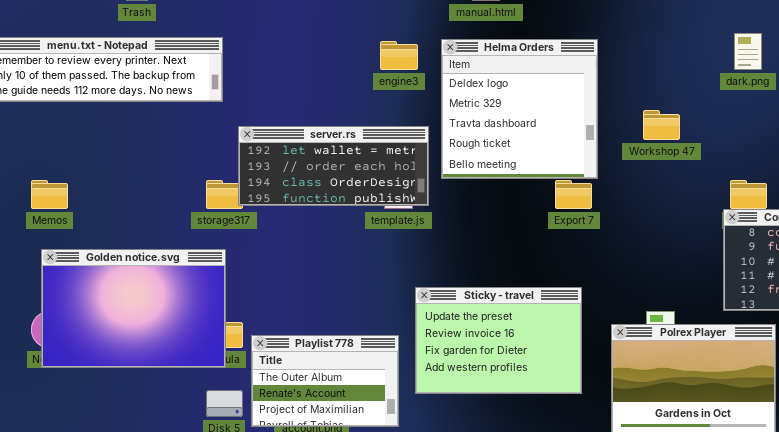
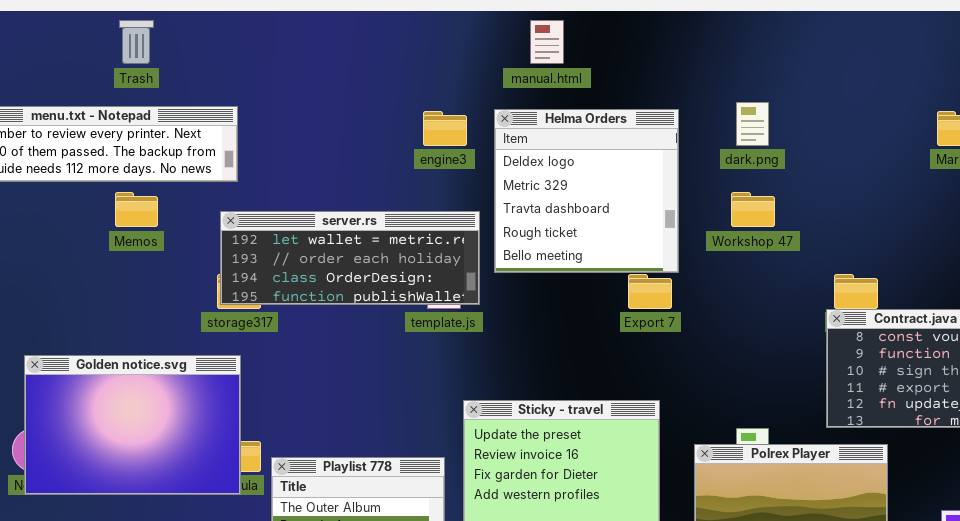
dark.png: [734,33,762,70] -> [736,102,769,146], moved
server.rs: [238,126,429,206] -> [220,211,480,305], resized
Memos: [31,180,68,209] -> [115,192,158,227], moved

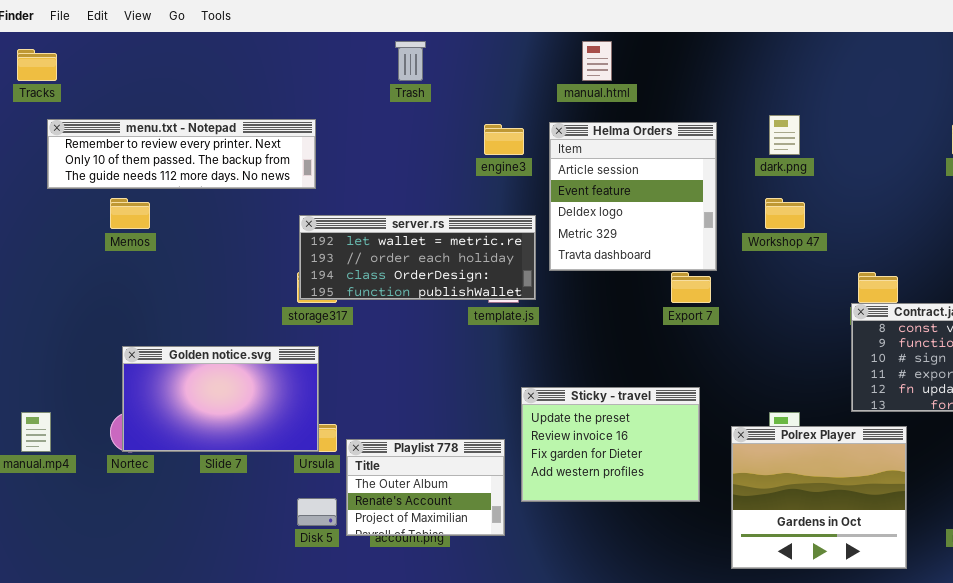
Trash: [119,20,154,64] -> [395,41,426,81], moved
Helma Orders: [494,109,679,273] -> [549,122,717,271], scrolled up 2 rows
Memos: [115,192,158,227] -> [110,198,150,229], moved
Golden notice.svg: [24,355,241,495] -> [122,346,319,452], resized

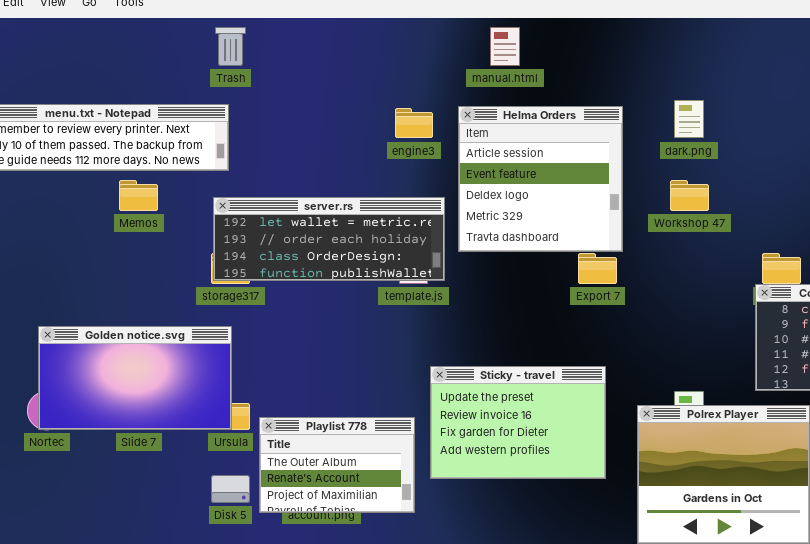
Trash: [395,41,426,81] -> [215,27,246,66], moved
Memos: [110,198,150,229] -> [119,180,158,211], moved

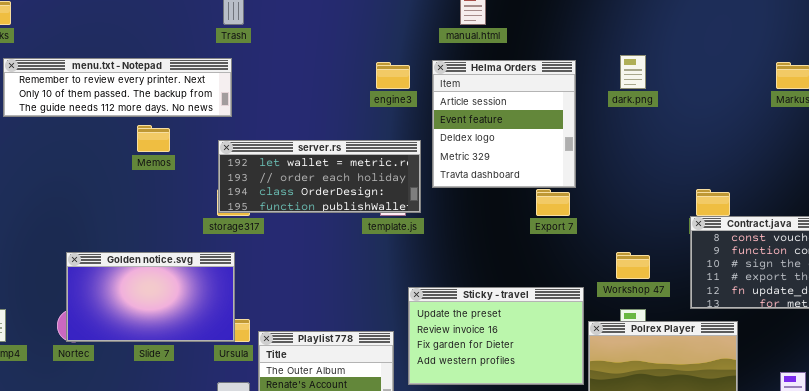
Workshop 47: [670,180,709,211] -> [616,252,650,279], moved
Sticky - travel: [430,366,606,479] -> [408,287,584,385], resized

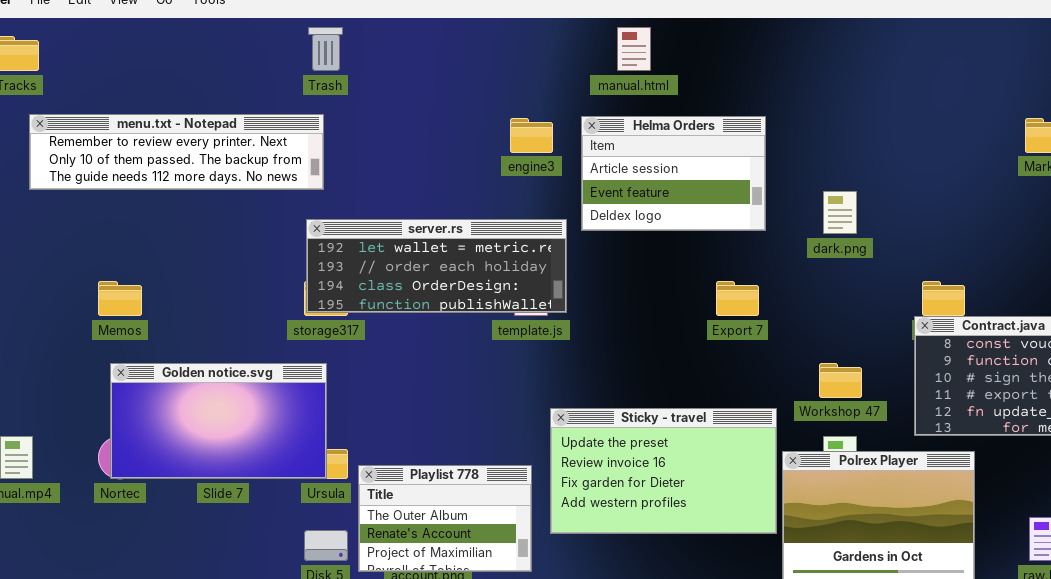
dark.png: [620,55,646,89] -> [823,191,857,234], moved
Helma Orders: [432,60,576,188] -> [581,116,766,231], resized
Memos: [137,125,170,152] -> [98,281,142,316], moved

